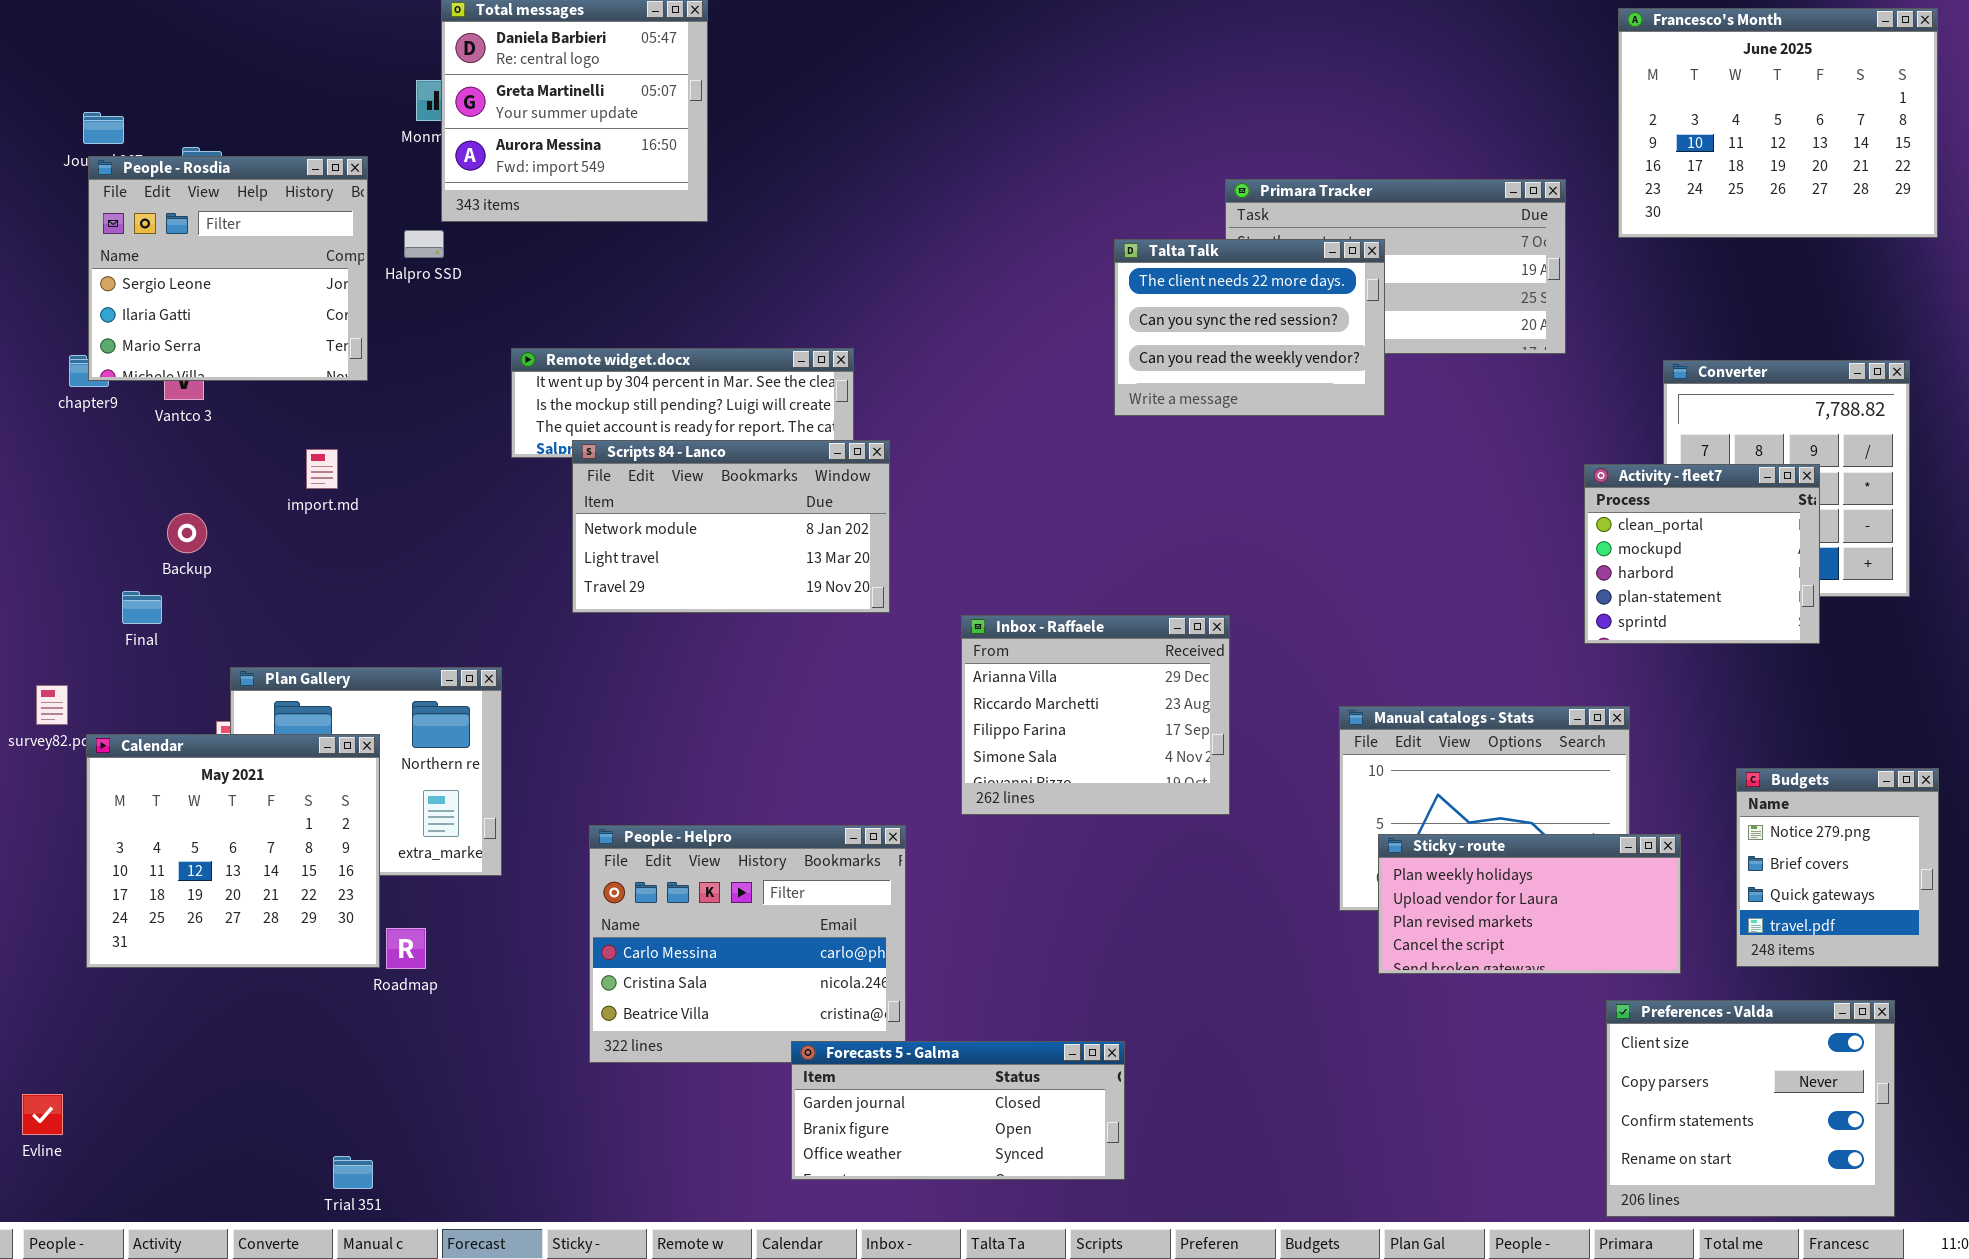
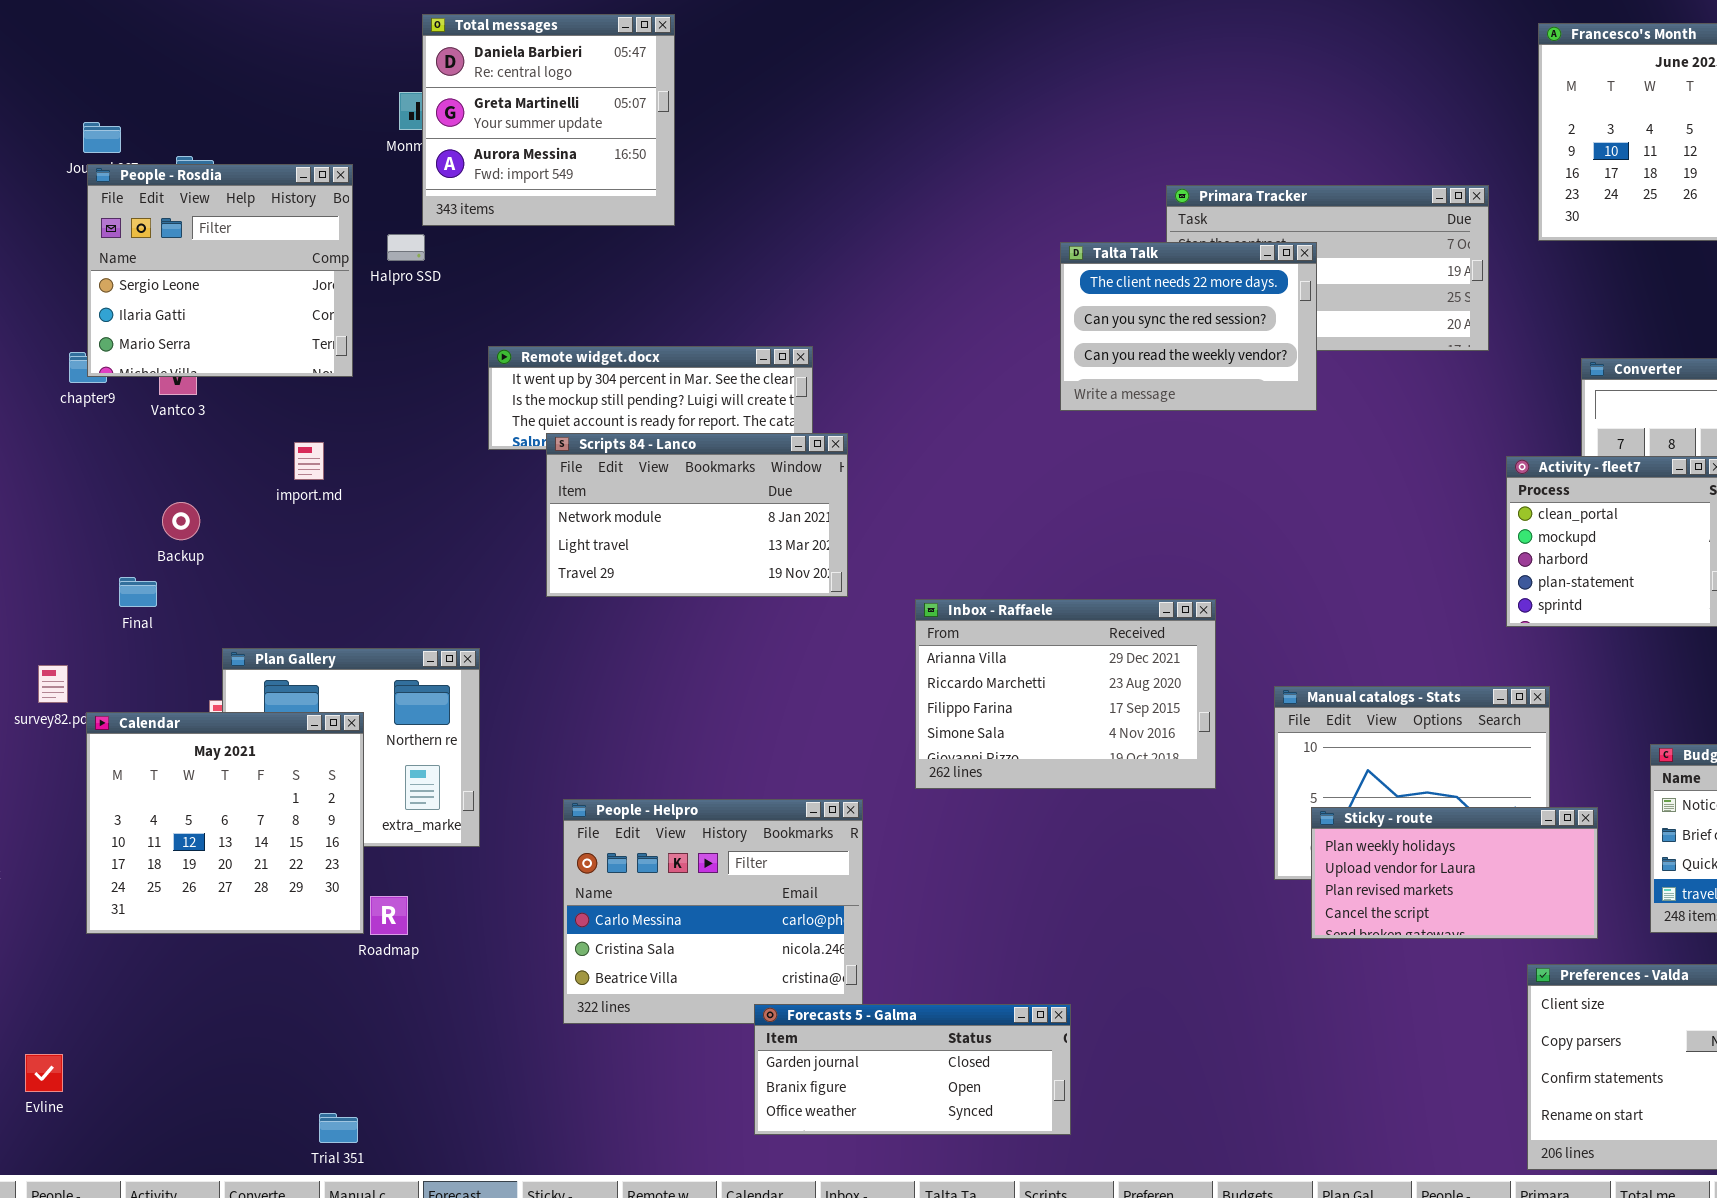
Inbox - Raffaele: [961,615,1230,815] -> [915,599,1216,789], resized

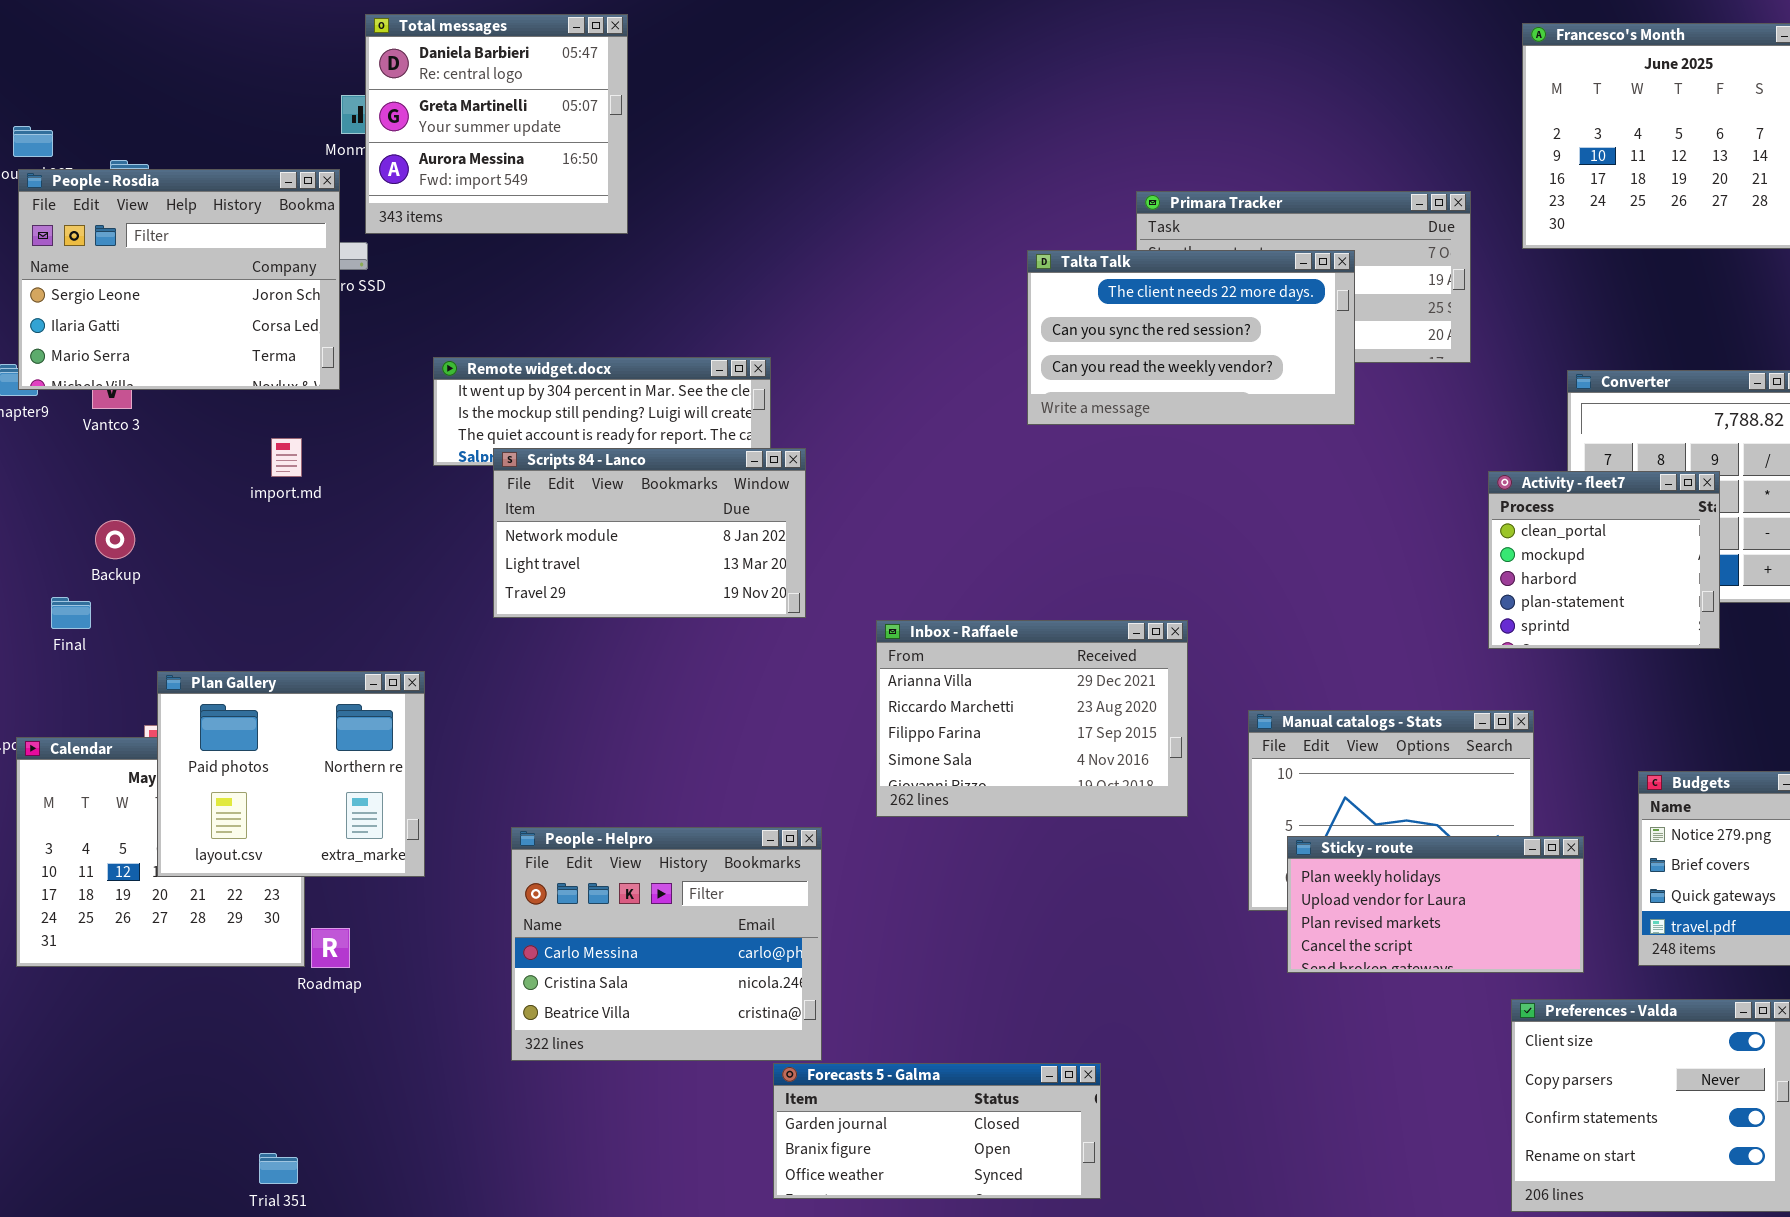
People - Rosdia: [87,164,353,377] -> [18,169,340,390], resized
Talta Talk: [1060,242,1317,411] -> [1027,250,1355,425], resized
import.md: [294,442,324,480] -> [271,438,302,477], moved
Plan Gallery: [222,648,480,847] -> [157,671,425,877], raised
Forecasts 5 - Galma: [754,1004,1071,1135] -> [773,1063,1101,1199], moved

